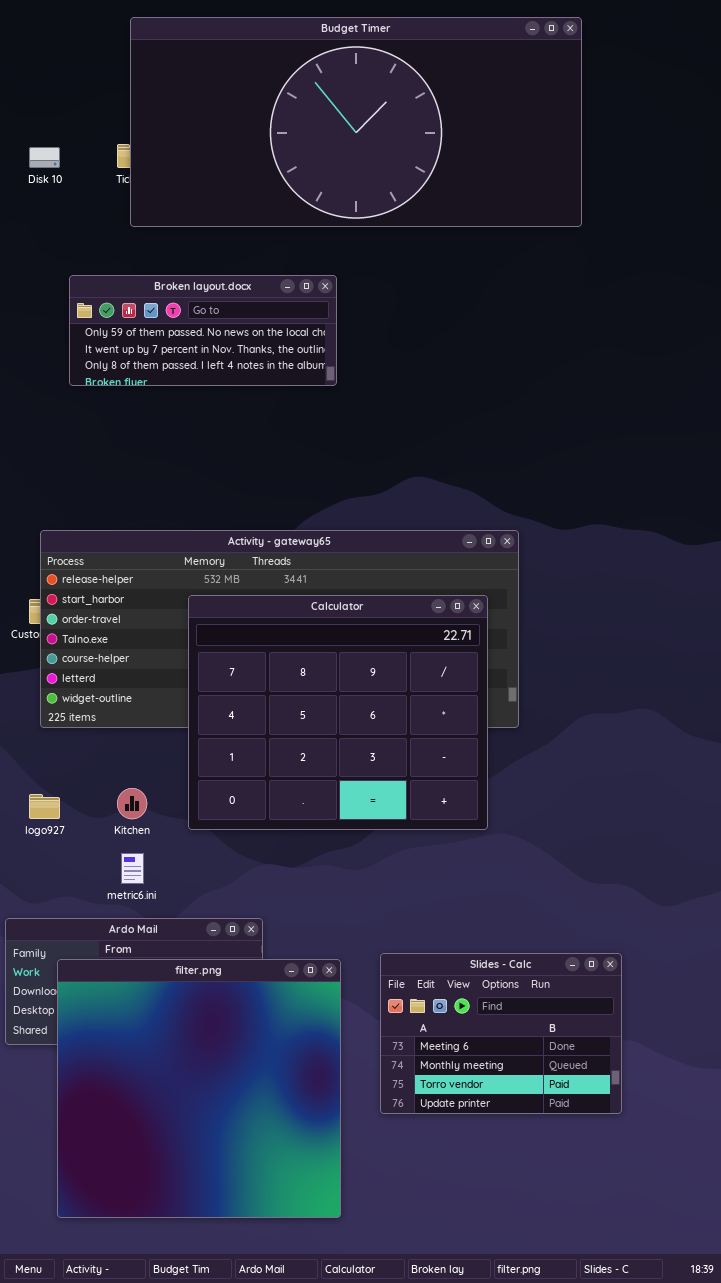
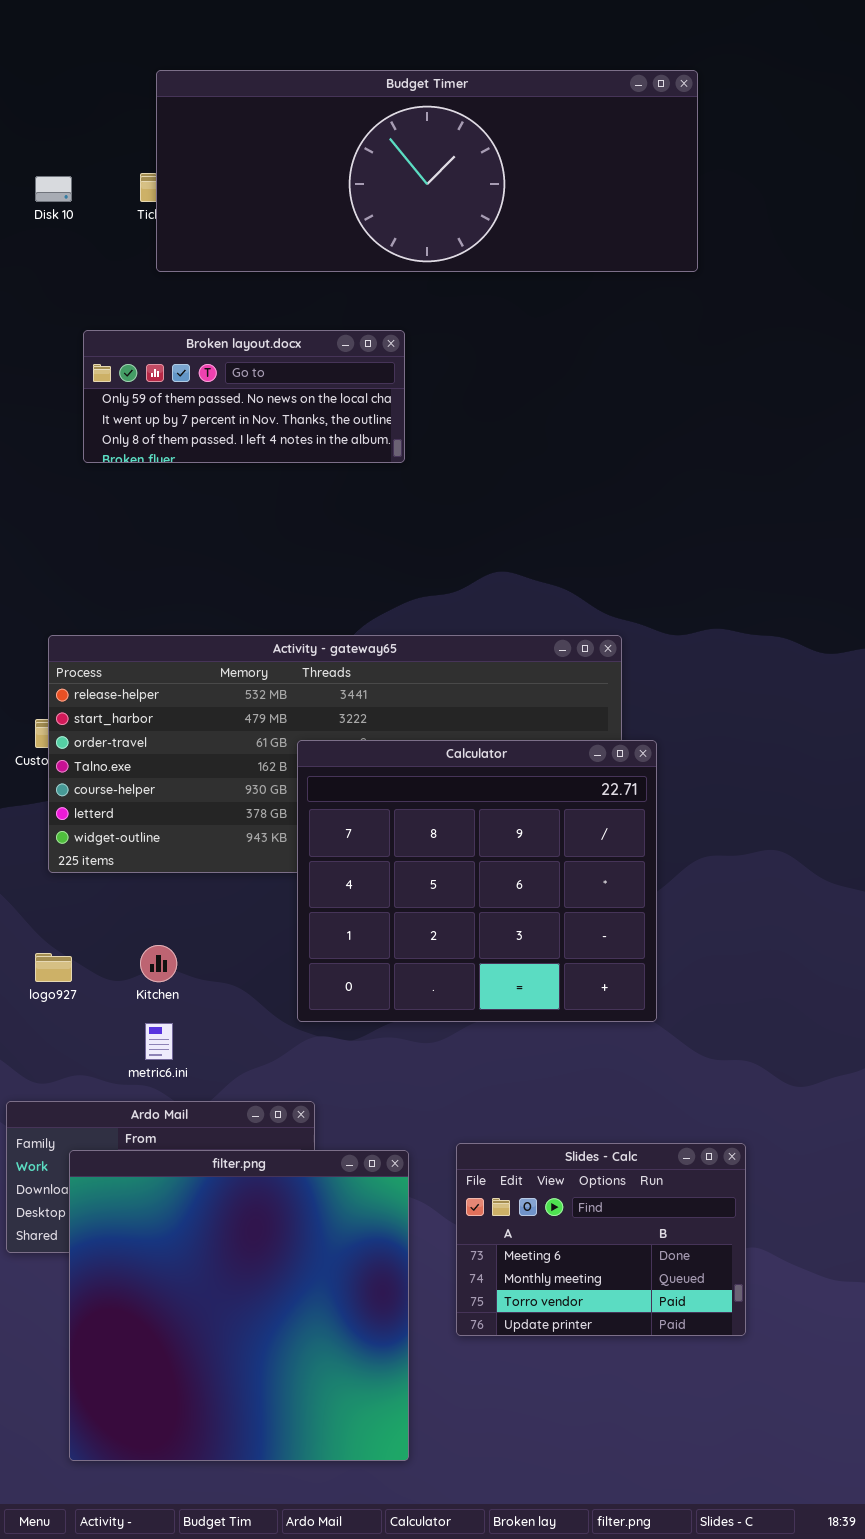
Budget Timer: [130,17,582,227] -> [156,70,698,272], resized
Calculator: [188,595,488,830] -> [297,740,657,1022], moved

